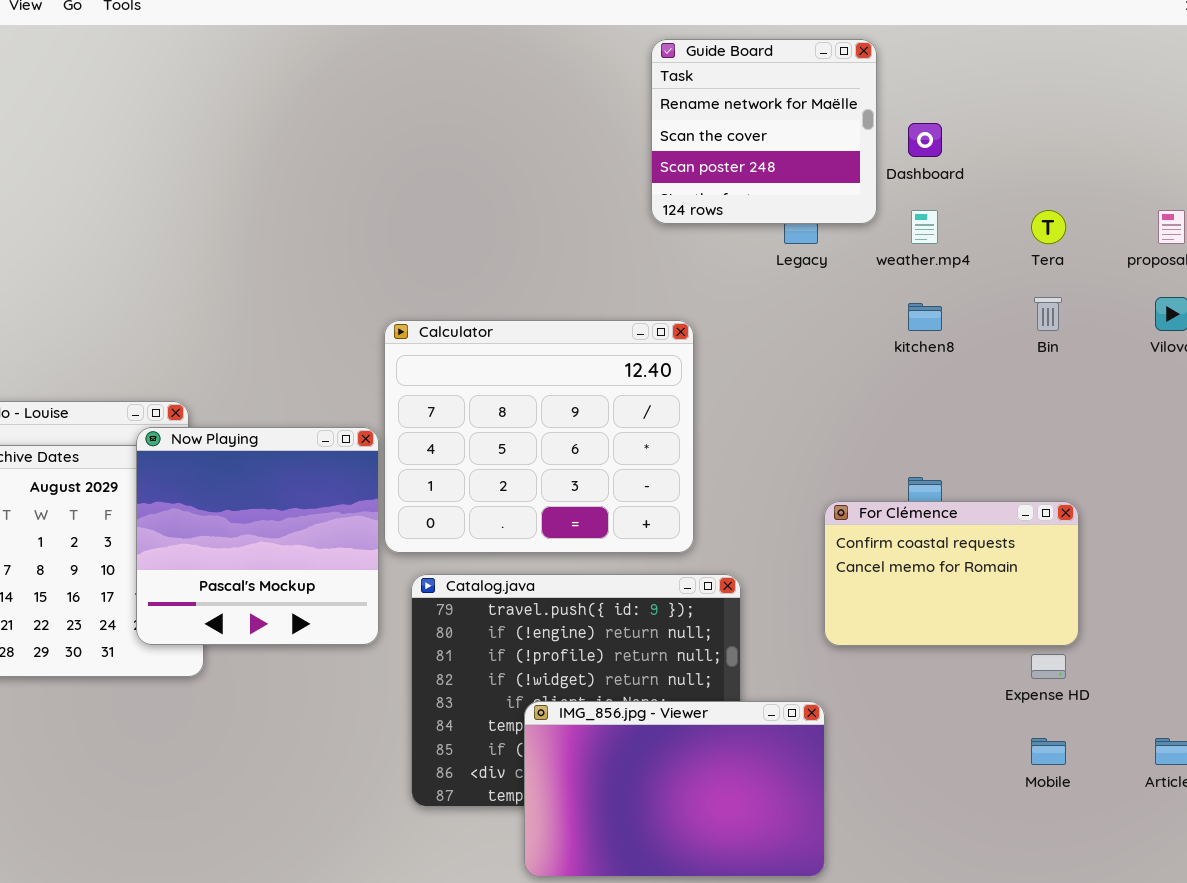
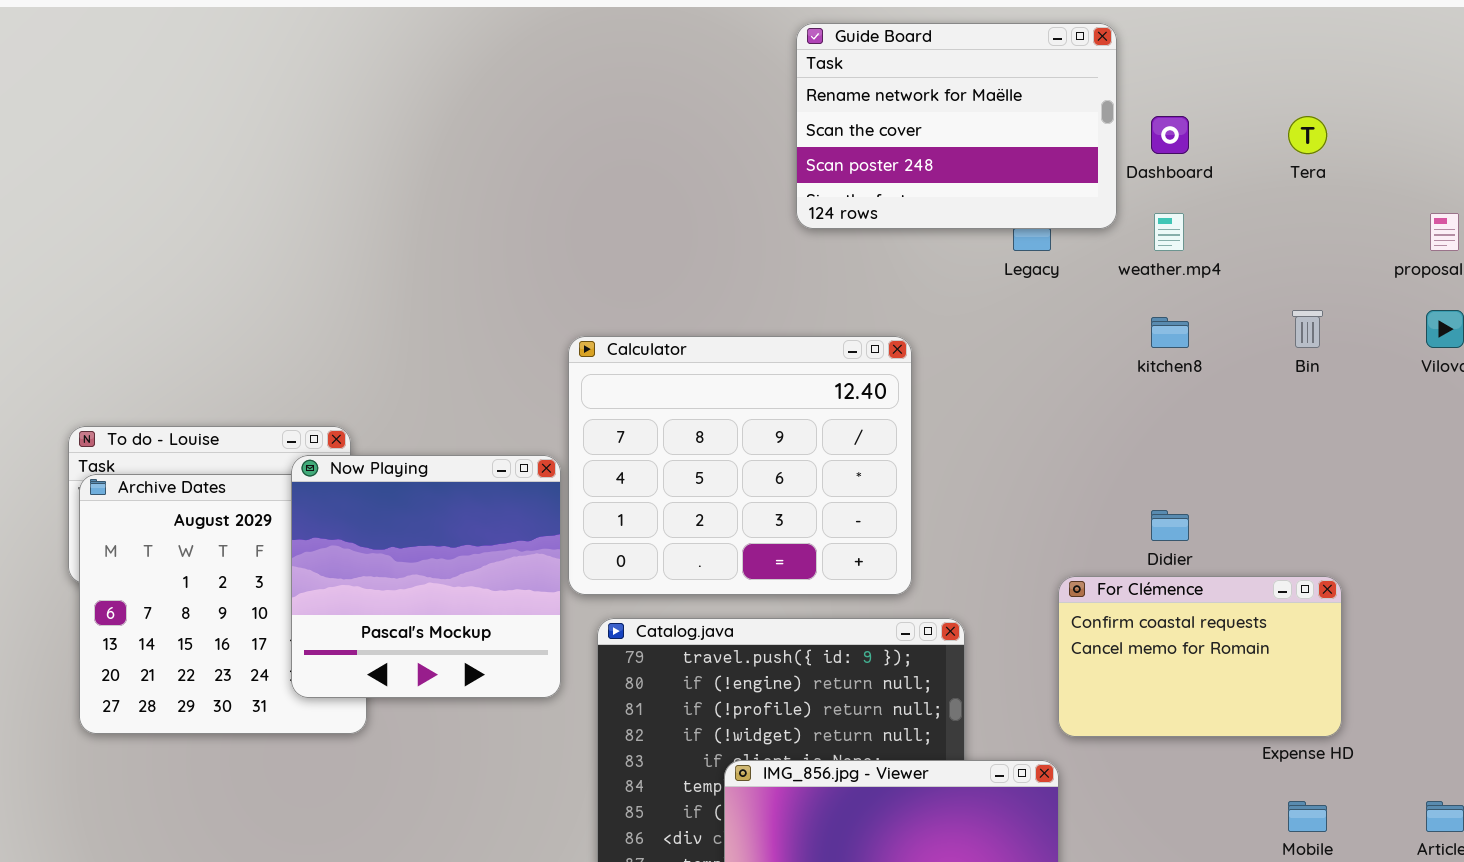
Guide Board: [651,39,877,224] -> [796,23,1117,229], resized
Tera: [1031,210,1066,244] -> [1288,116,1327,154], moved
For Clémence: [824,501,1079,646] -> [1058,576,1342,737], moved

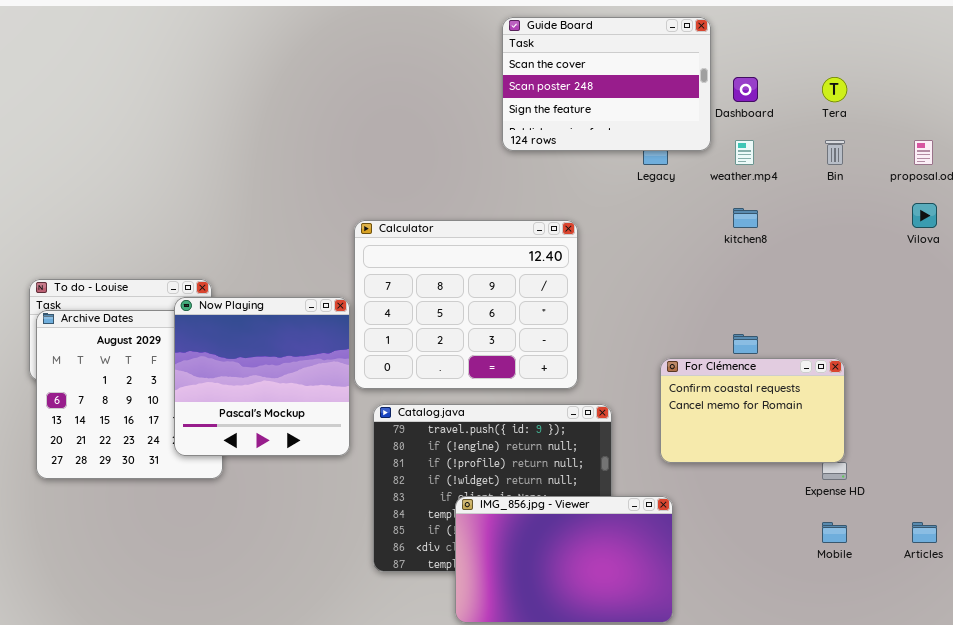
Guide Board: [796,23,1117,229] -> [502,17,711,151], scrolled down 1 row
Bin: [1292,310,1323,348] -> [825,140,845,165], moved
For Clémence: [1058,576,1342,737] -> [660,358,845,463], moved

